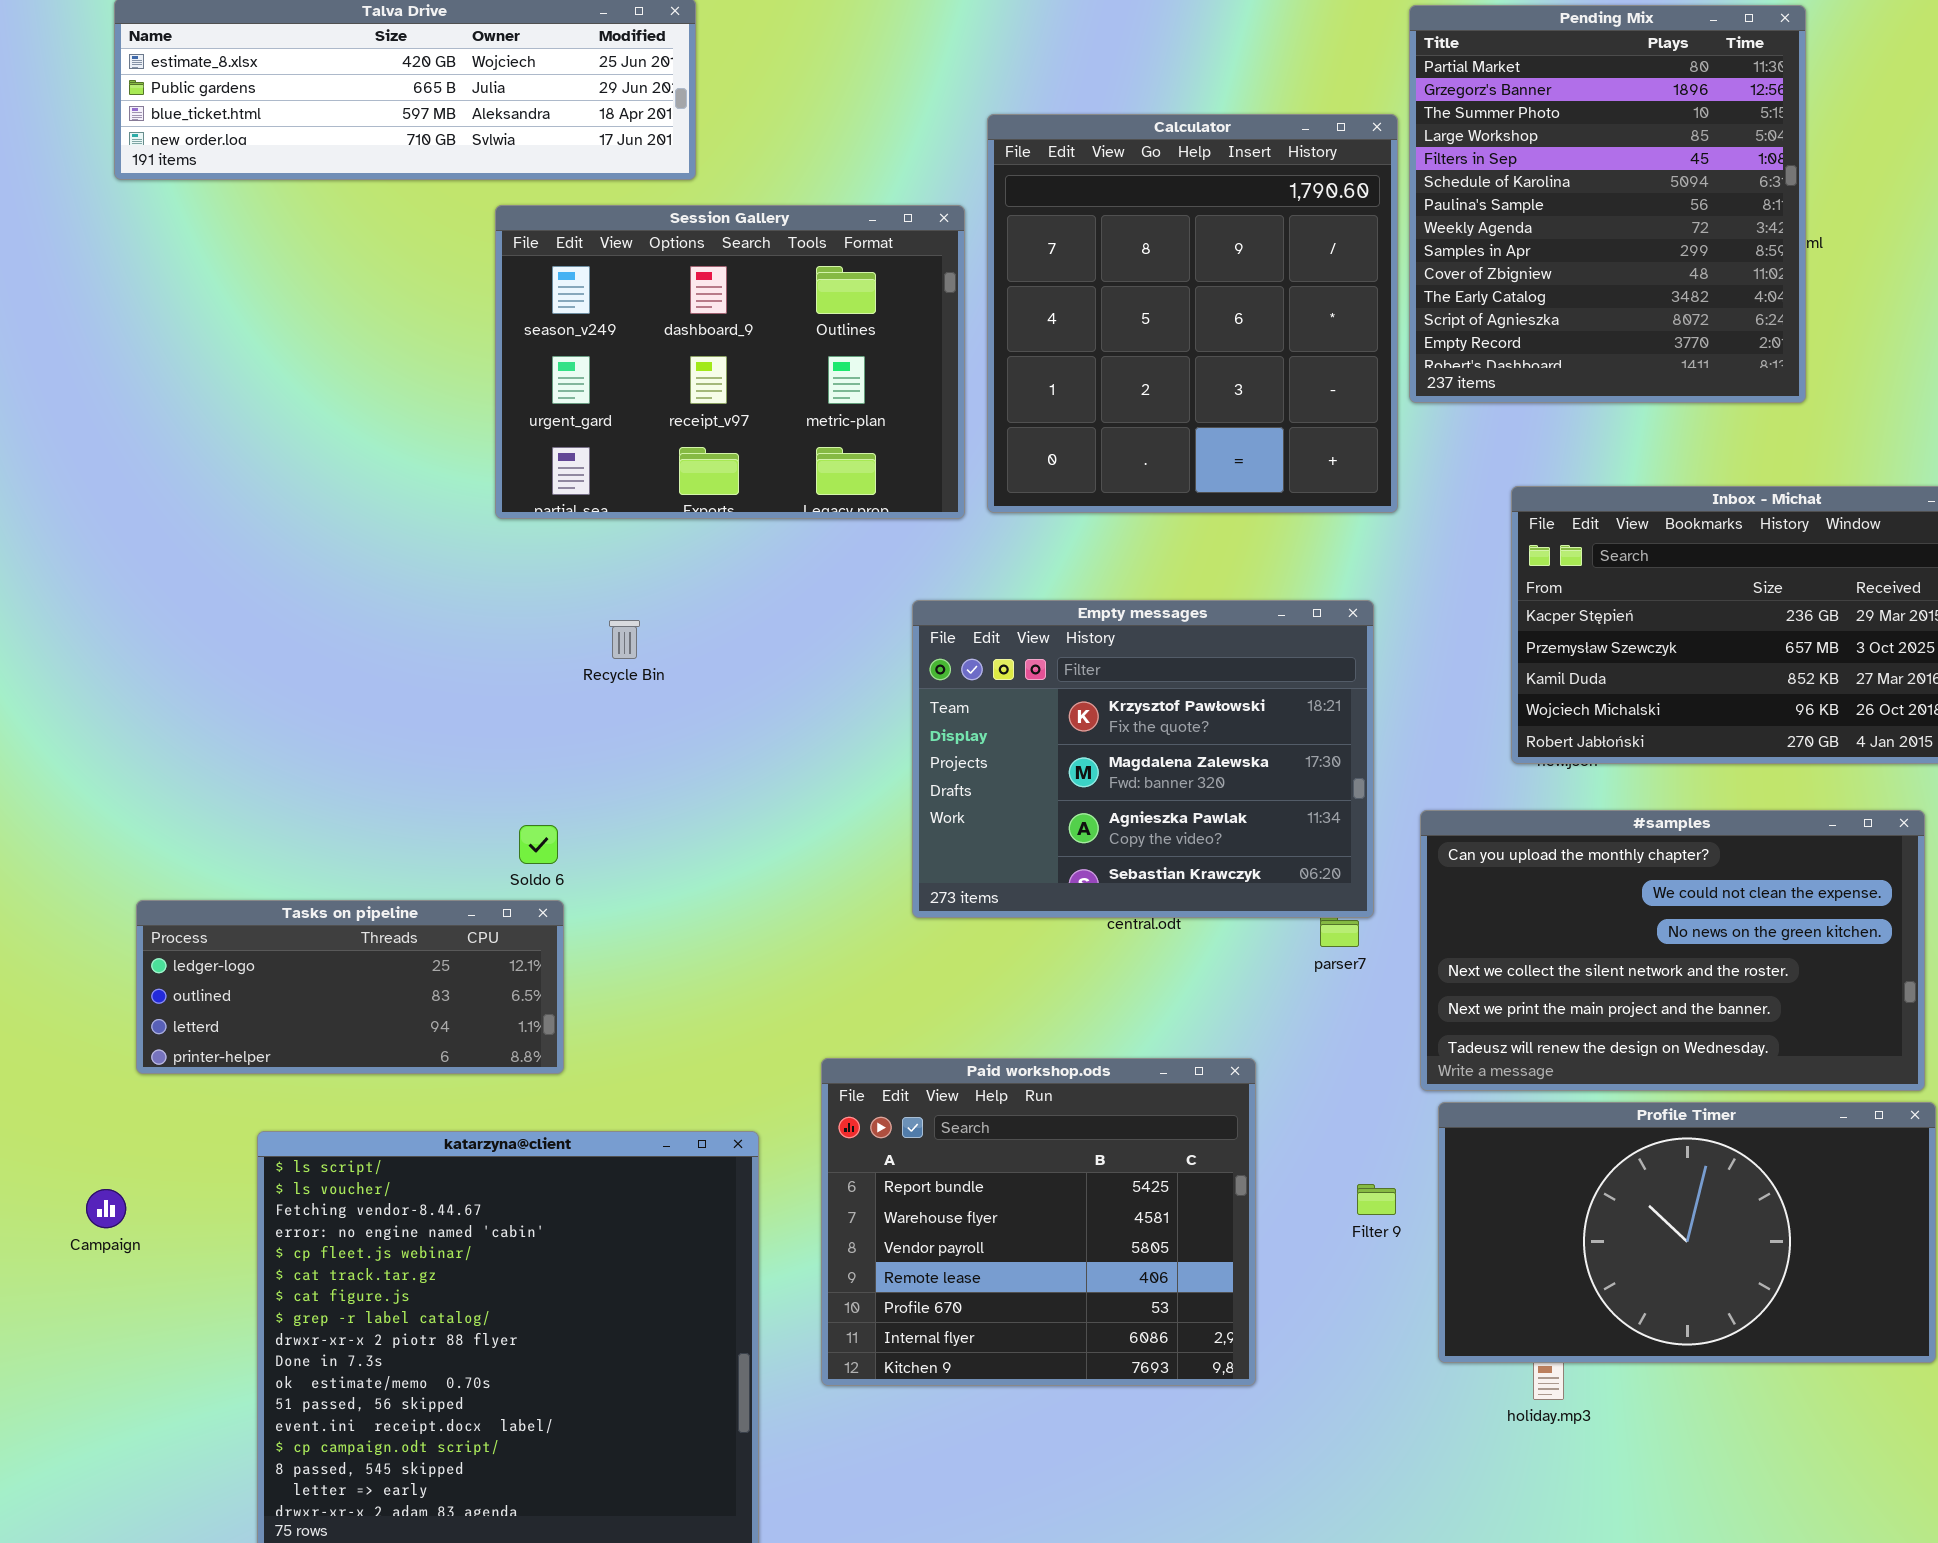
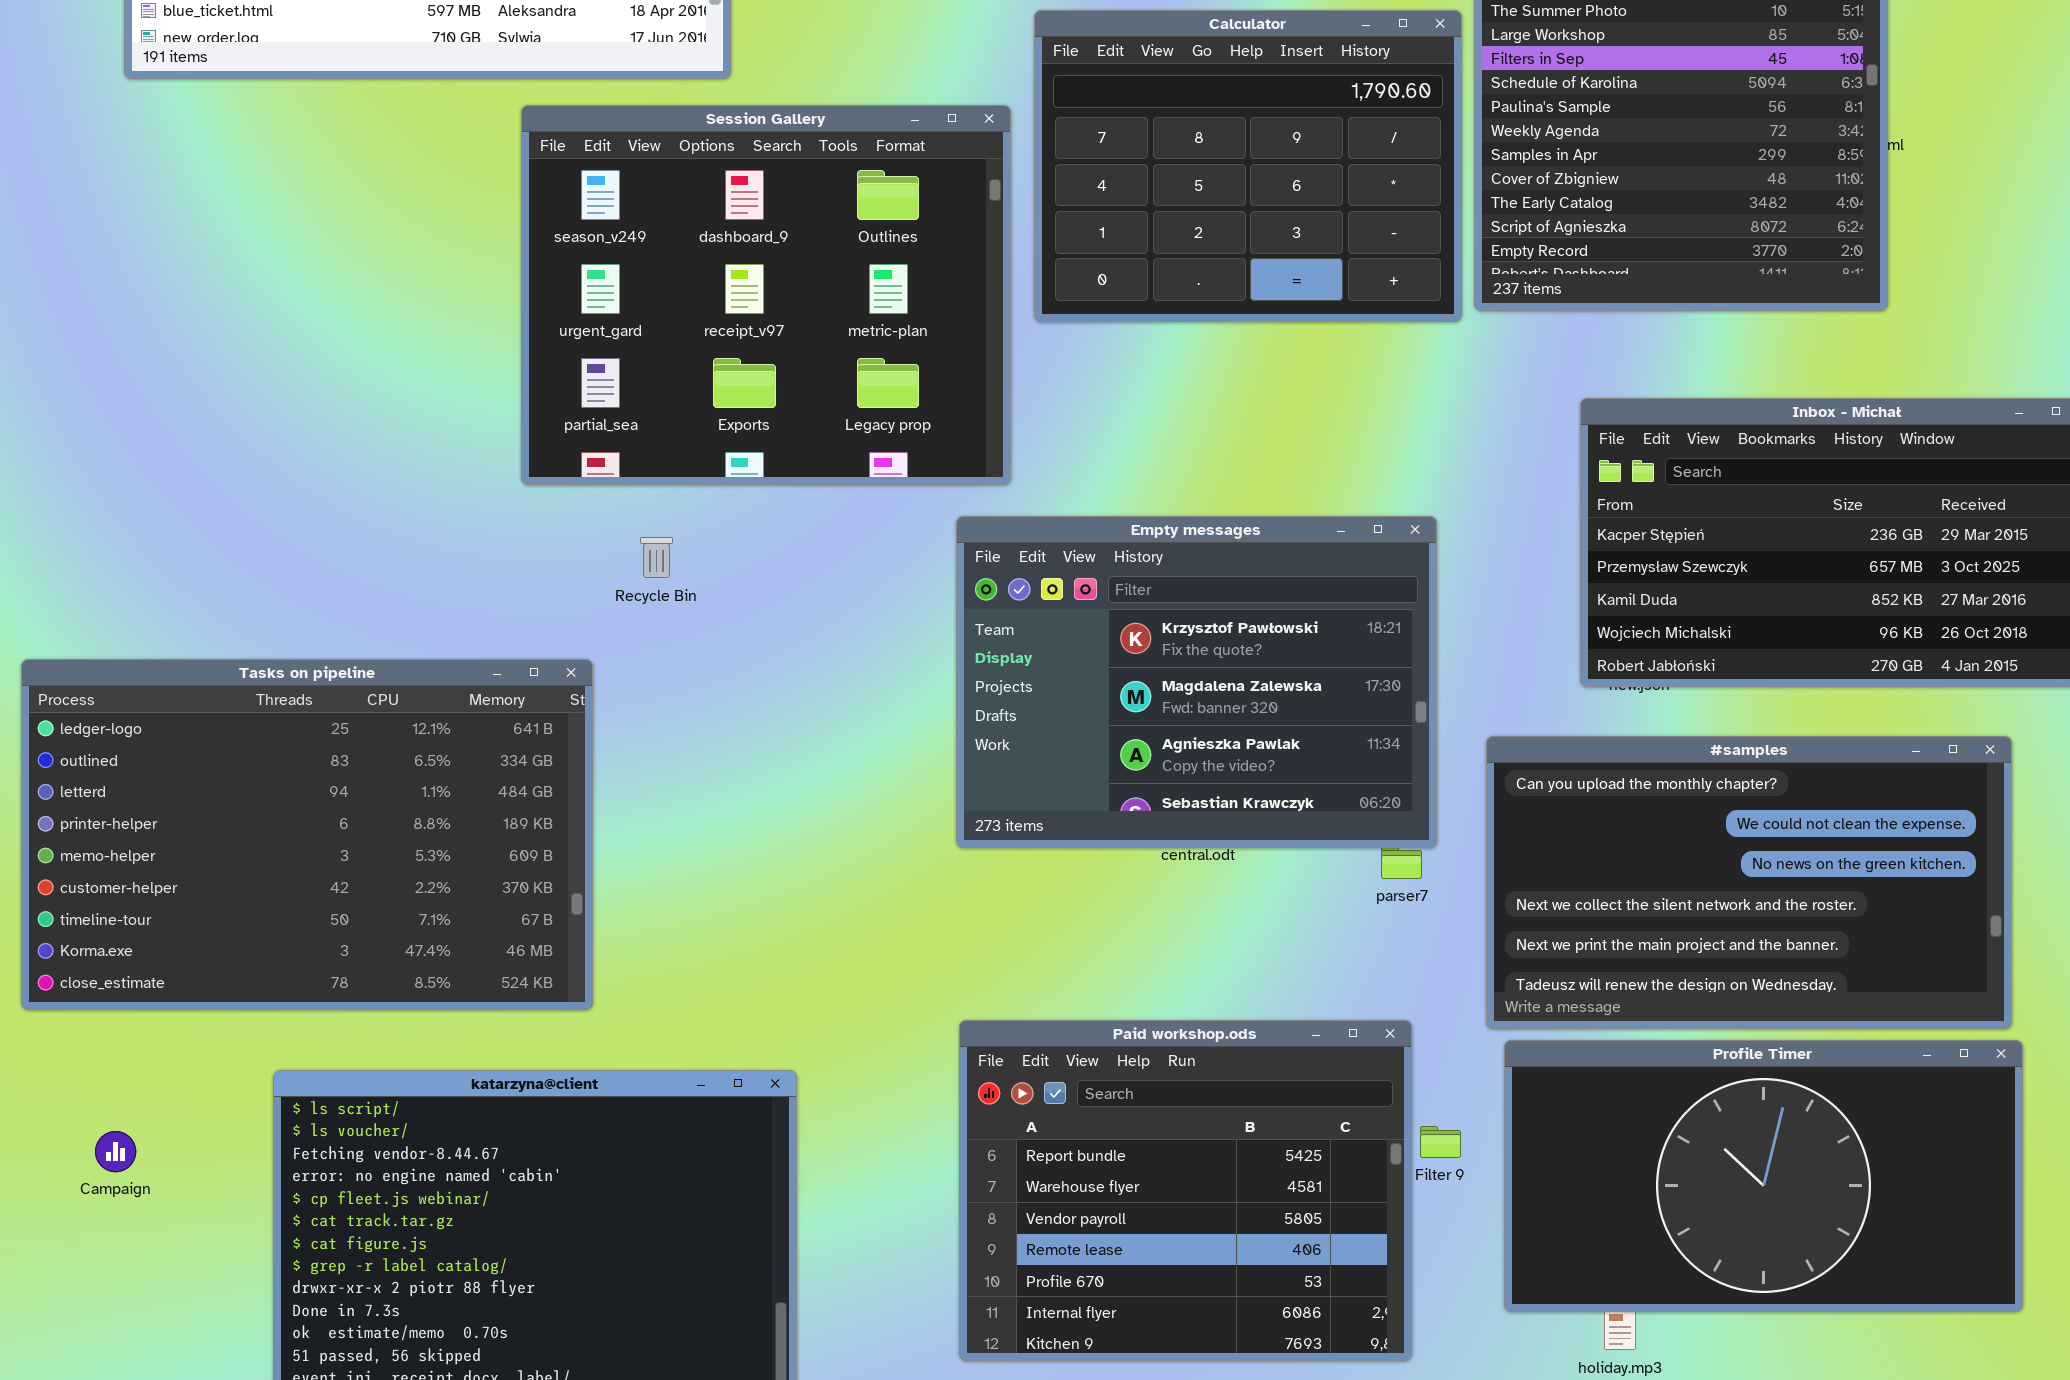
Calculator: [987,114,1398,513] -> [1034,10,1462,322], resized
Session Gallery: [495,205,965,519] -> [521,105,1011,485], resized
Tasks on pipeline: [136,900,564,1074] -> [21,659,593,1010], resized
Paid workshop.ods: [821,1058,1256,1386] -> [959,1020,1412,1361], moved

